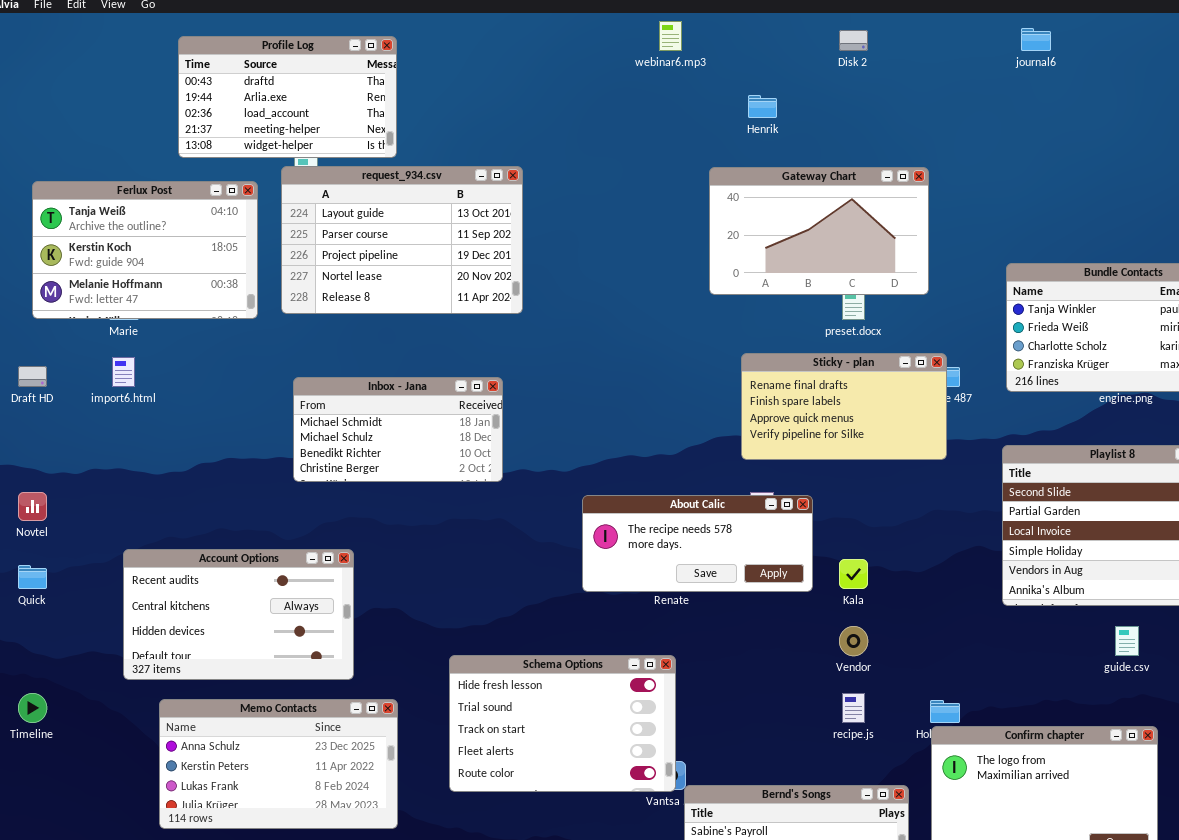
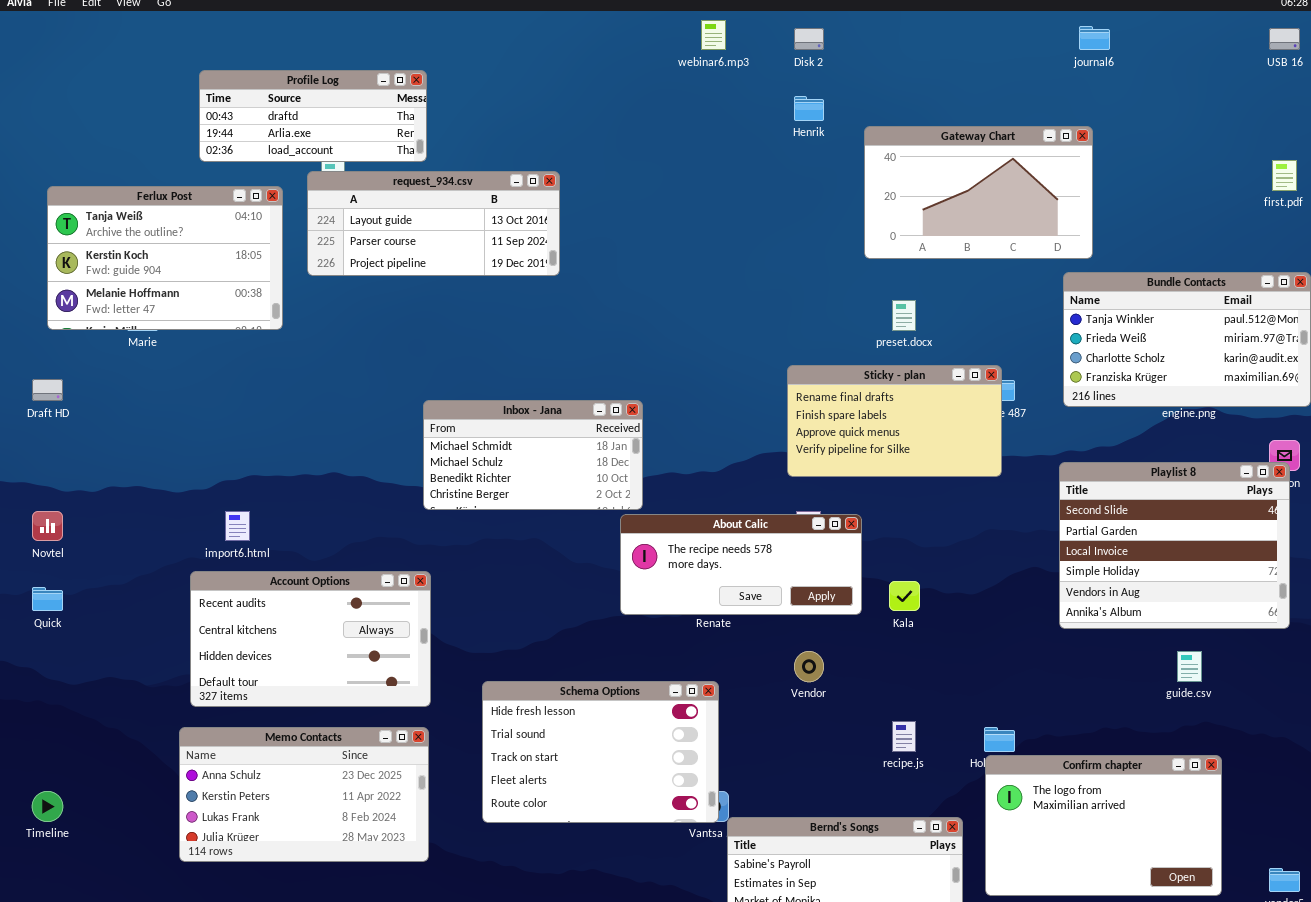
Disk 2: [839,30,868,51] -> [794,28,824,50], moved
Profile Log: [178,36,397,158] -> [199,70,427,162], resized
request_934.csv: [281,166,523,314] -> [307,171,560,276], resized
Gateway Chart: [709,167,929,295] -> [864,126,1093,259], moved
import6.html: [112,357,135,387] -> [225,511,250,541], moved
Inbox - Jana: [293,377,503,482] -> [423,400,643,510], moved
Account Options: [123,549,354,680] -> [190,571,431,707], moved
Vendor: [839,626,868,656] -> [794,651,824,682], moved
Timeline: [18,693,47,723] -> [32,791,63,822], moved

